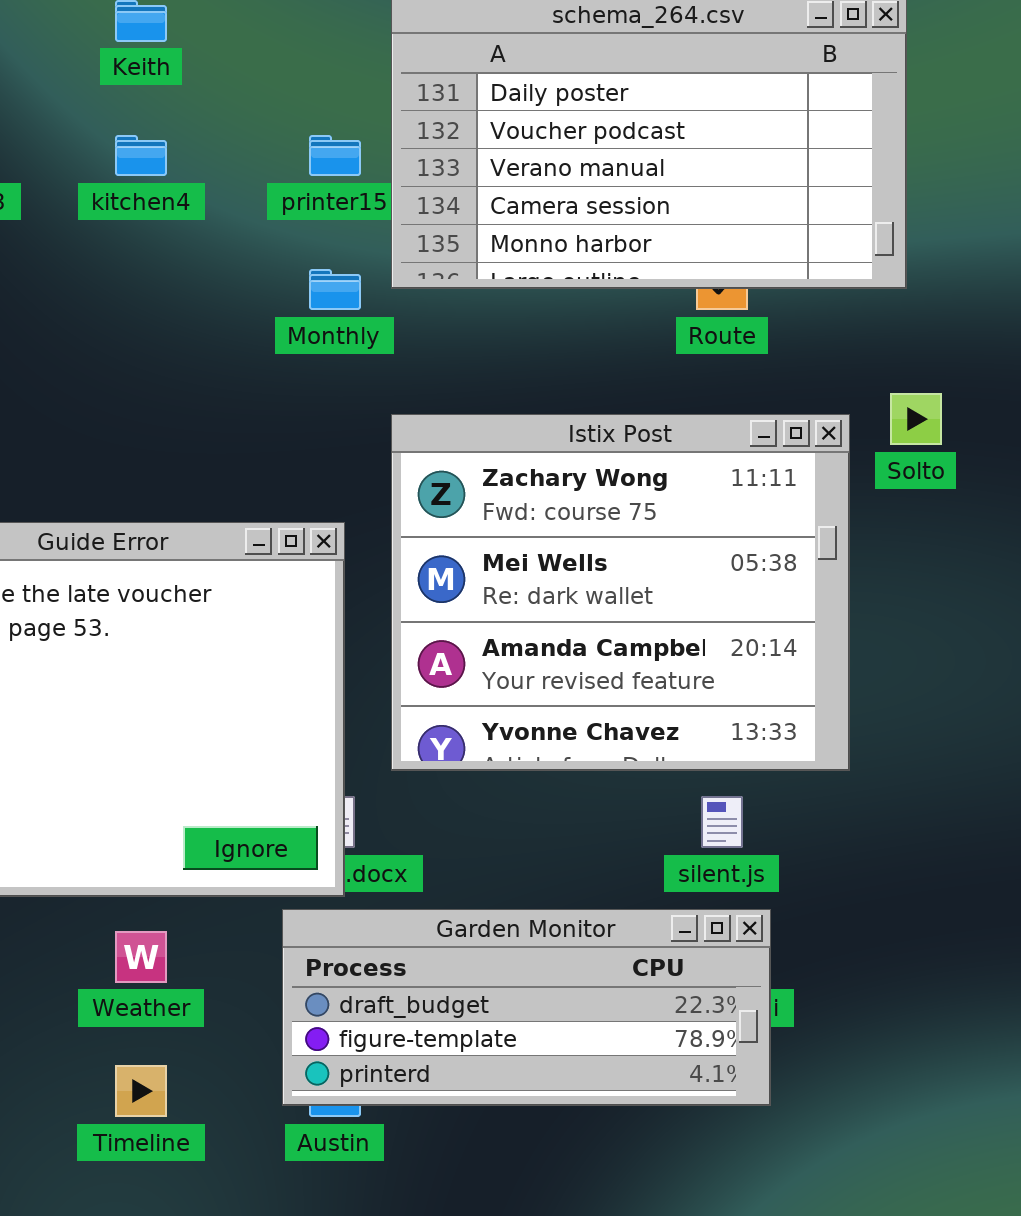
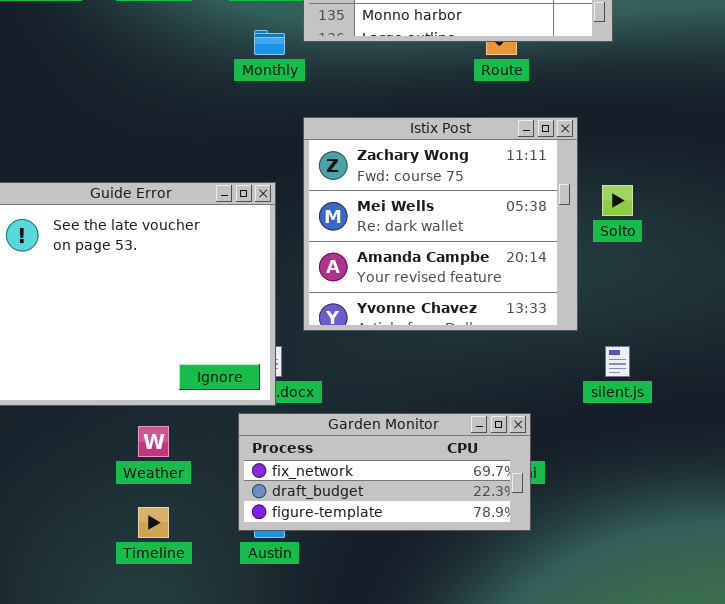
Solto: [890,393,942,445] -> [602,185,633,216], moved
silent.js: [701,796,743,848] -> [605,346,630,377], moved
Garden Monitor: [282,909,771,1106] -> [238,413,531,531], scrolled up 1 row

